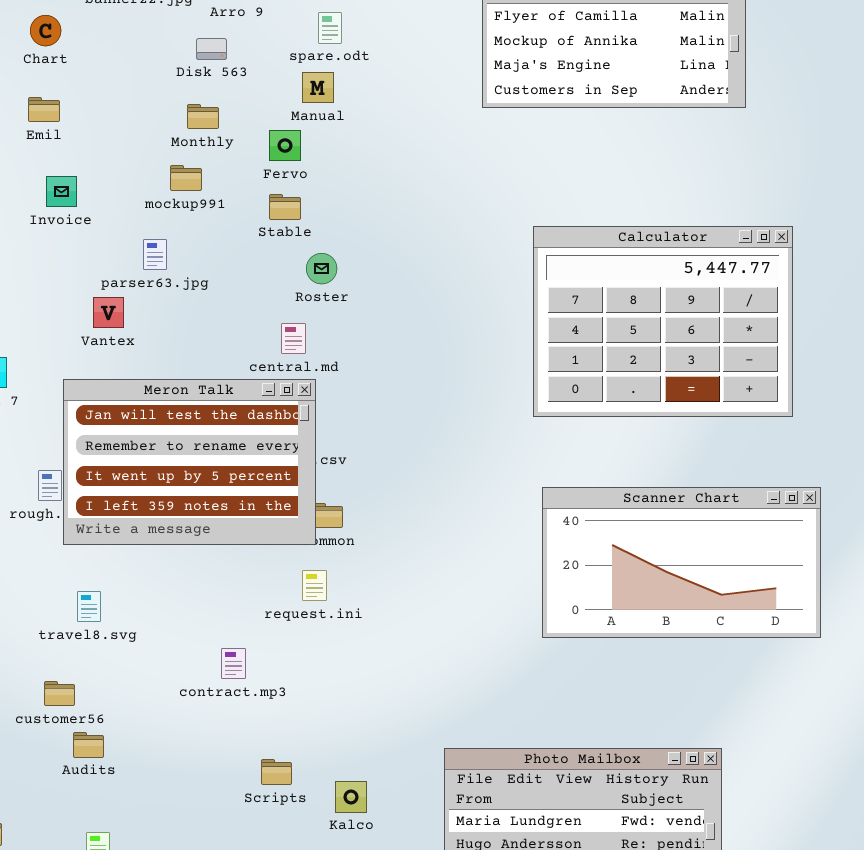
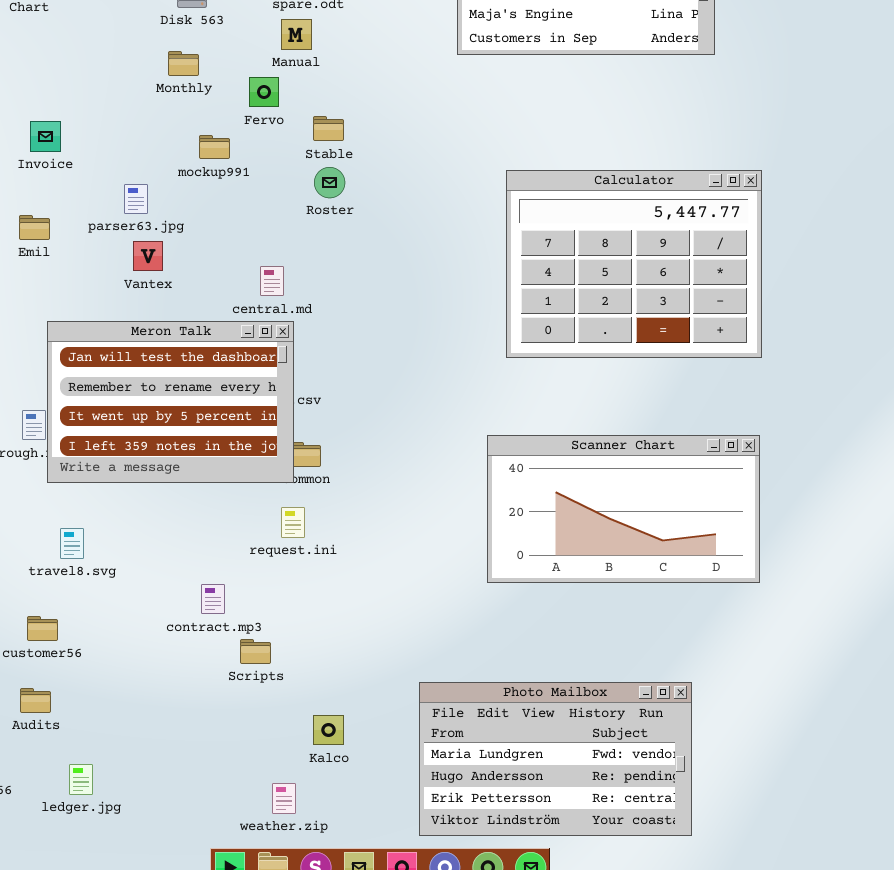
Emil: [28,97,60,122] -> [19,215,50,240], moved
mockup991: [170,165,202,191] -> [199,135,230,159], moved
Stable: [269,194,301,220] -> [313,116,344,141], moved
Roster: [306,253,337,284] -> [314,167,345,198], moved
Vantex: [93,297,124,328] -> [133,241,163,271], moved
Scanner Chart: [542,487,821,638] -> [487,435,760,583], moved
Audits: [73,732,104,758] -> [20,688,51,713], moved
Scripts: [261,759,292,785] -> [240,639,271,664], moved

